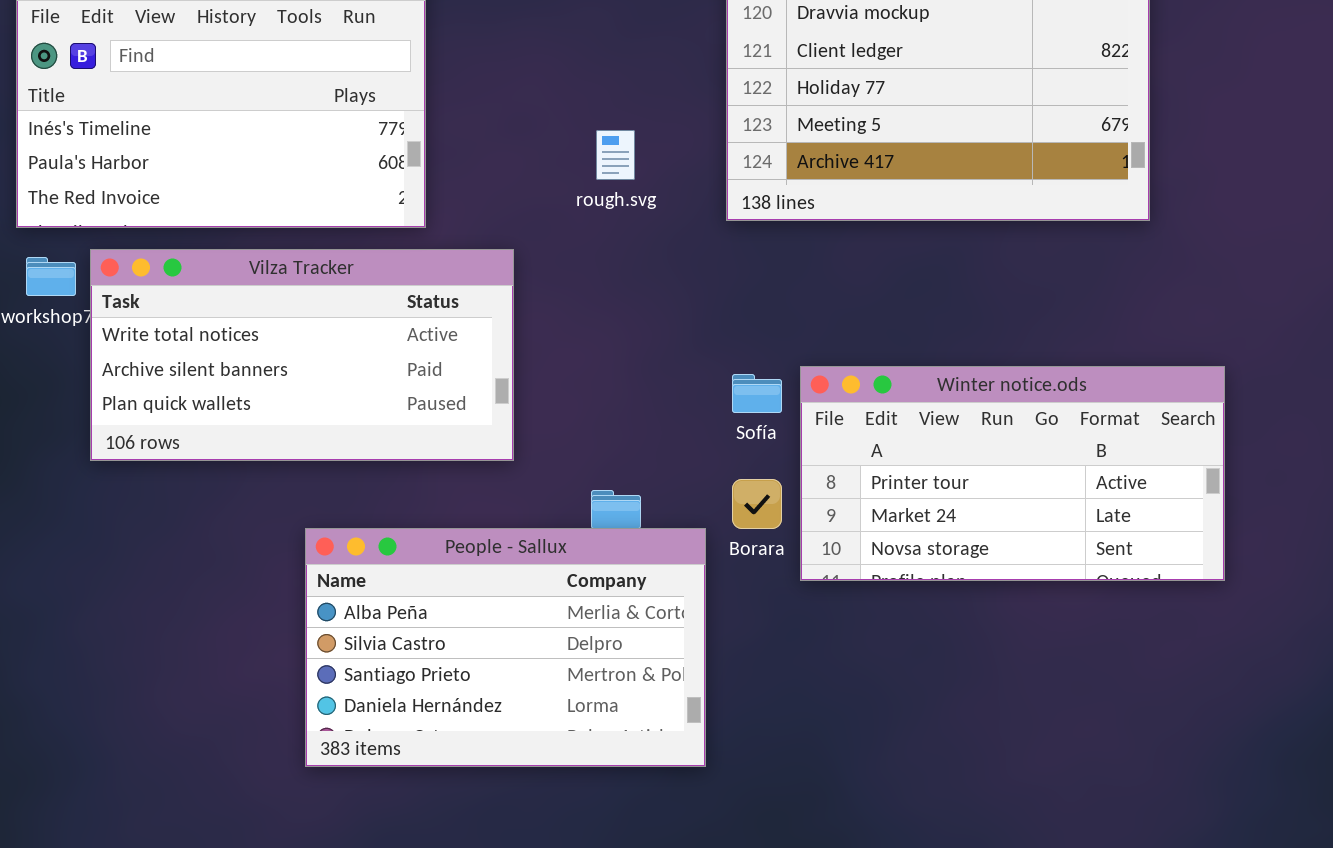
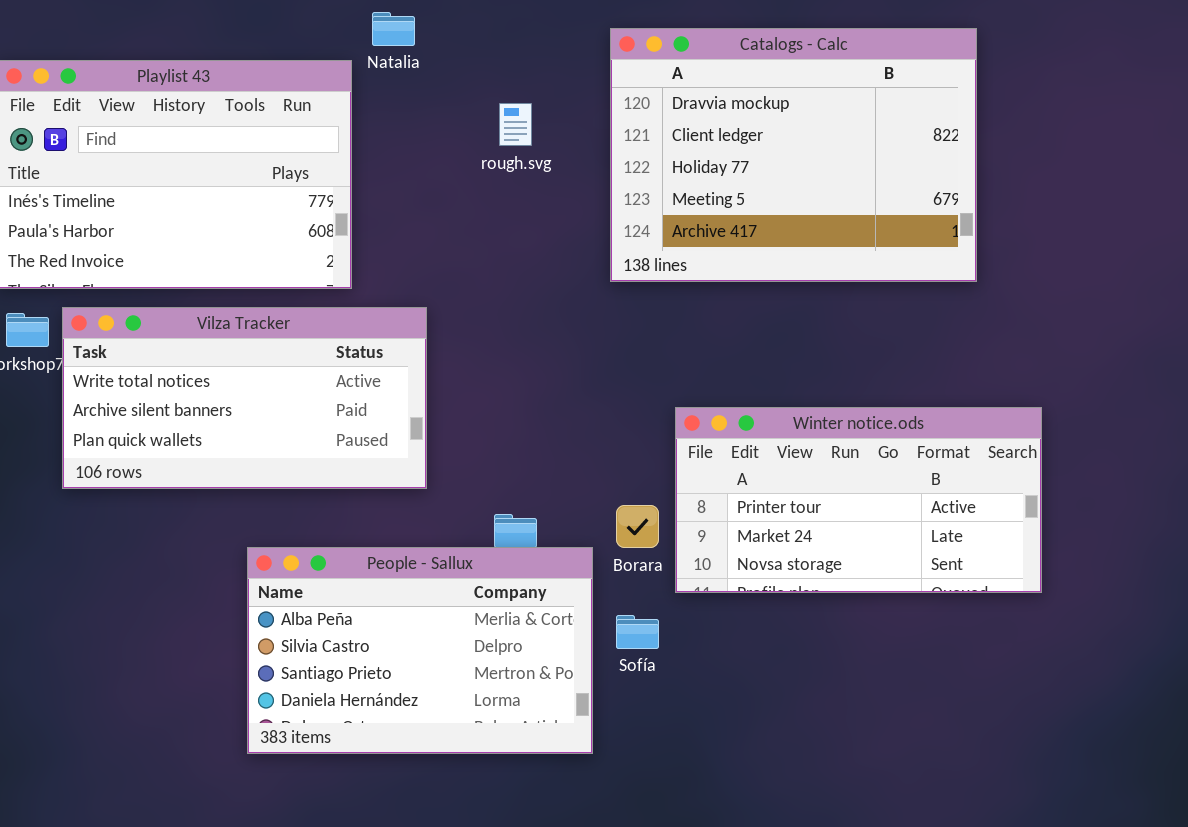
rough.svg: [596,130,635,180] -> [499,103,532,146], moved
Sofía: [732,374,782,413] -> [616,615,659,649], moved

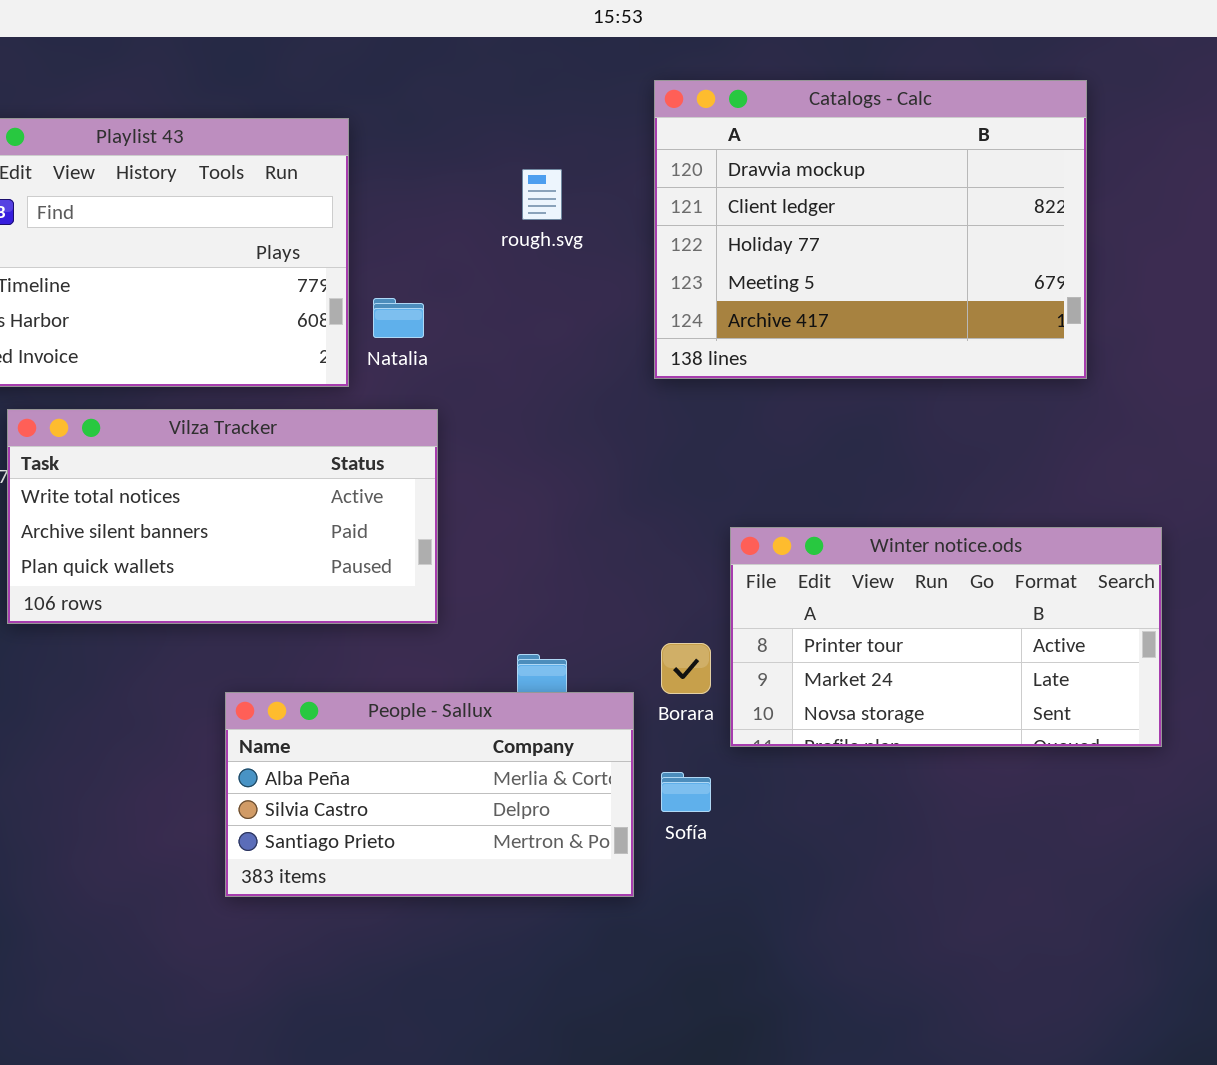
Natalia: [372,12,415,46] -> [373,298,424,338], moved
People - Sallux: [247,547,593,754] -> [225,692,634,897], resized

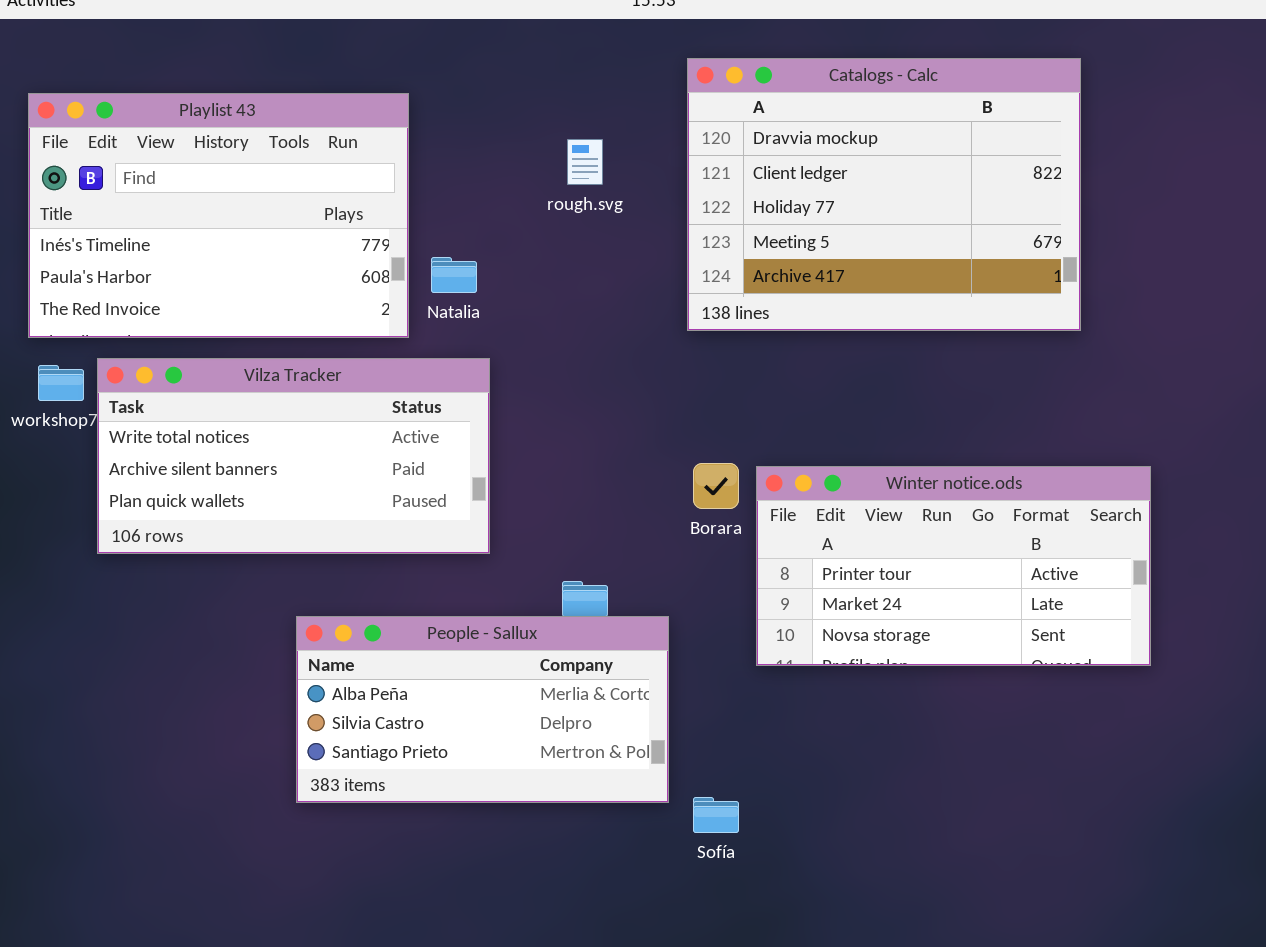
Borara: [661,643,711,694] -> [693,463,739,509], moved
Sofía: [661,772,711,812] -> [693,797,739,833], moved

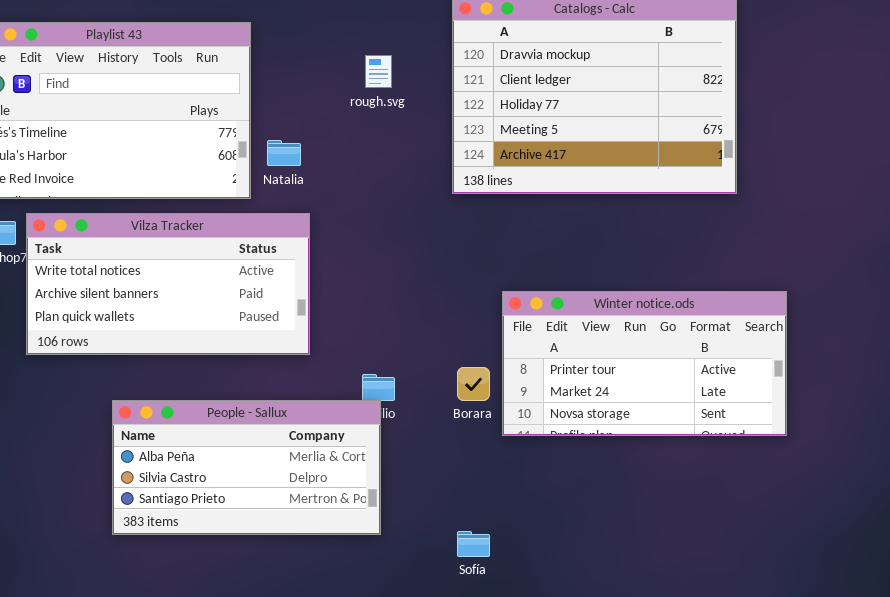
Borara: [693,463,739,509] -> [457,367,490,401], moved
People - Sallux: [296,616,669,803] -> [112,400,381,535], moved

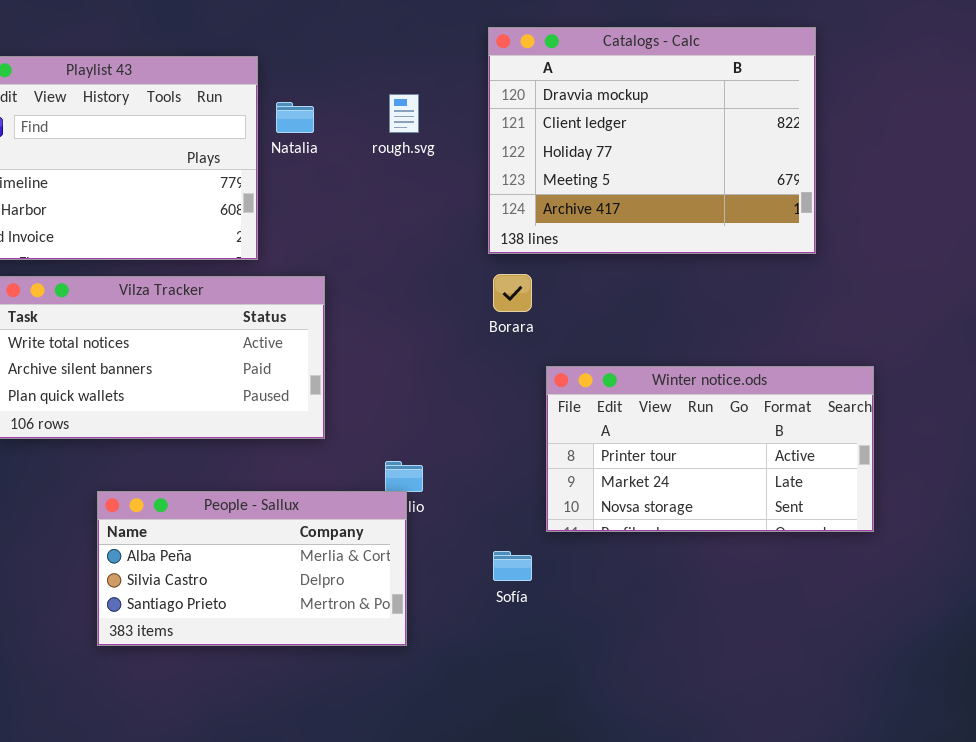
Natalia: [267,140,301,166] -> [276,102,314,133], moved
Borara: [457,367,490,401] -> [493,274,532,312], moved
Sofía: [457,531,490,557] -> [493,551,532,581], moved

